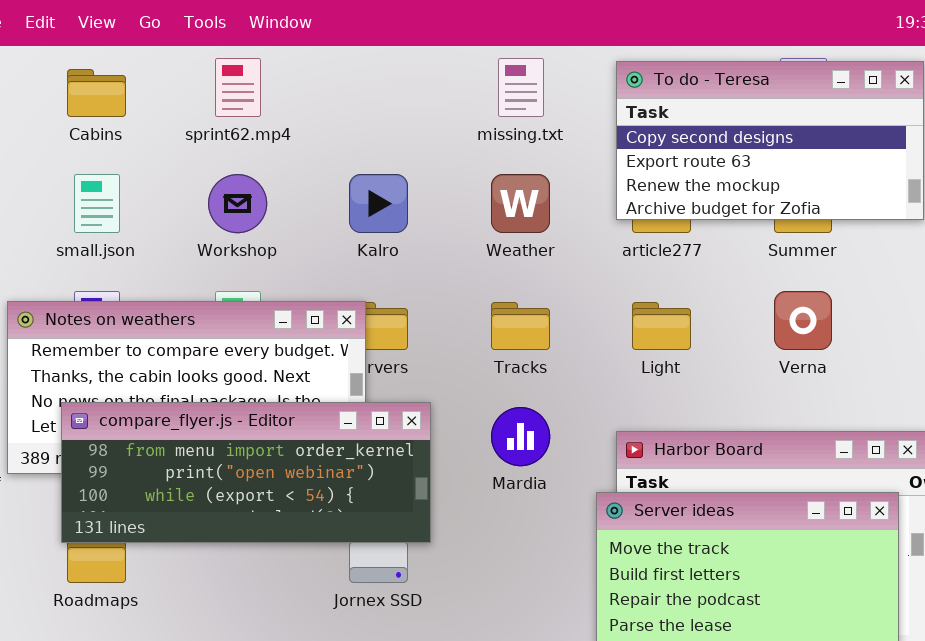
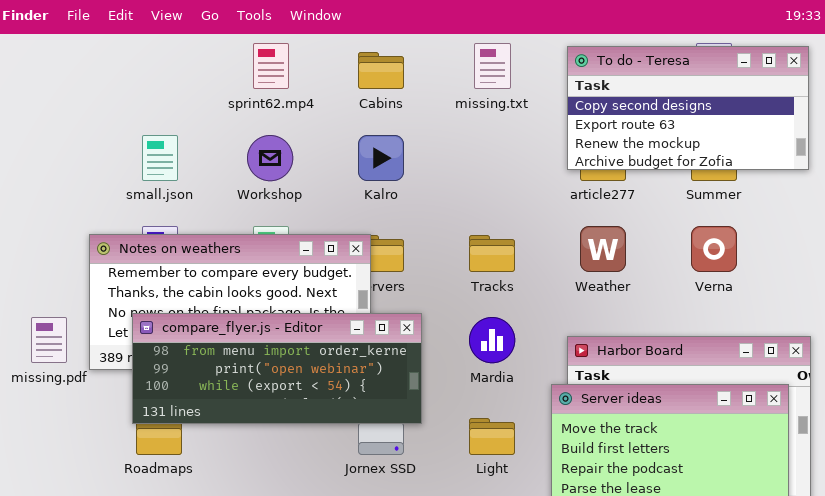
Cabins: [67,69,126,117] -> [358,52,404,89], moved
Weather: [491,174,550,233] -> [580,226,626,272], moved
Light: [632,302,691,350] -> [469,418,515,455], moved

